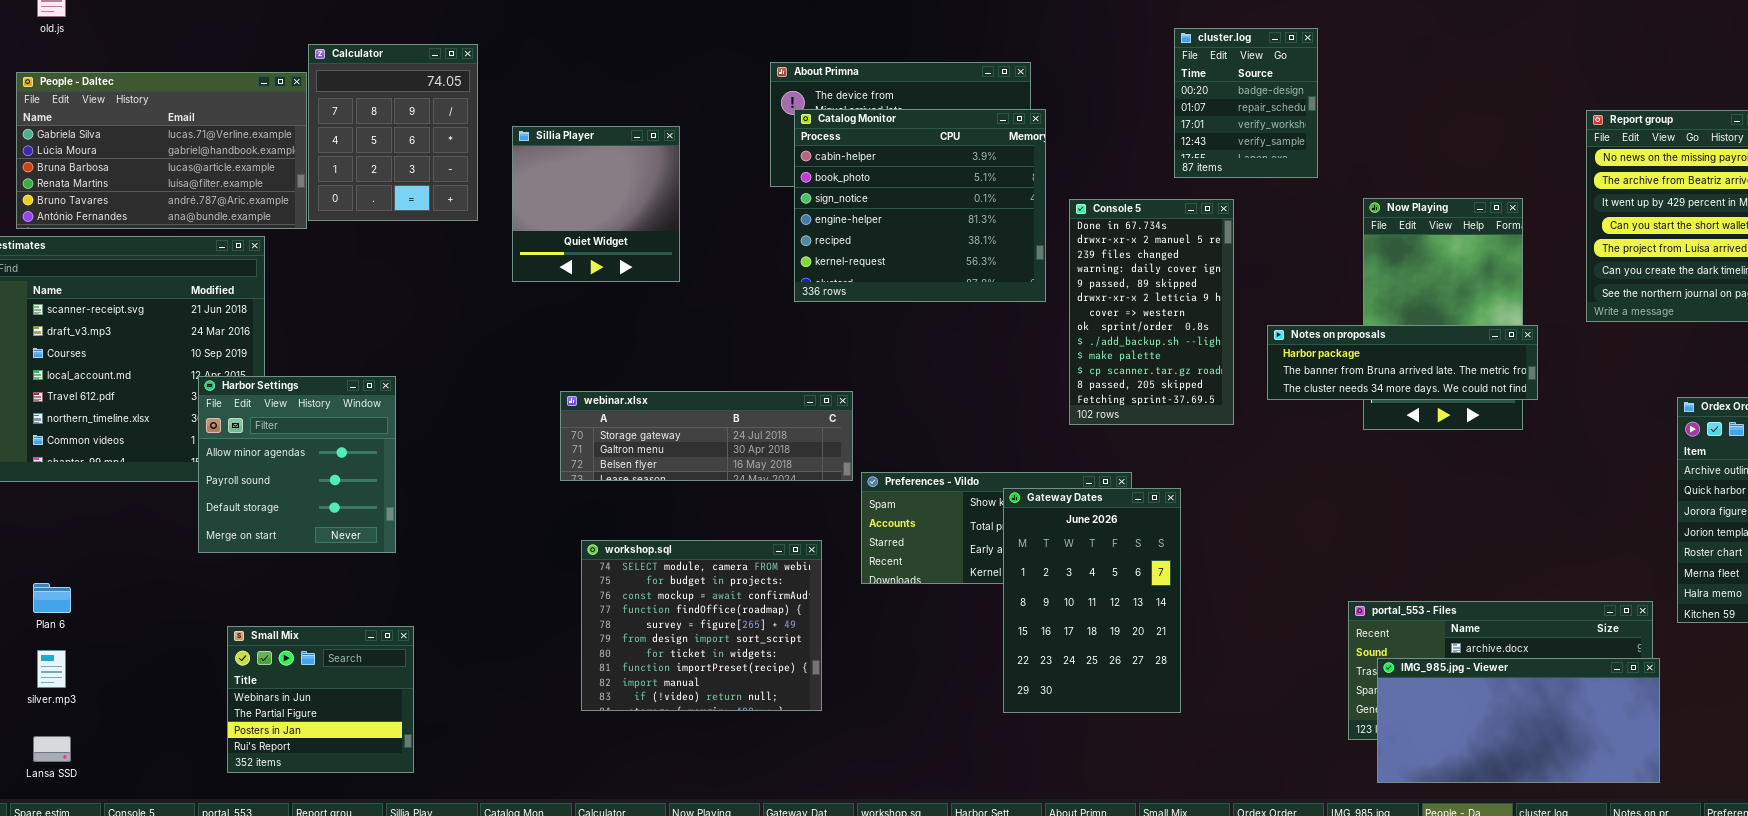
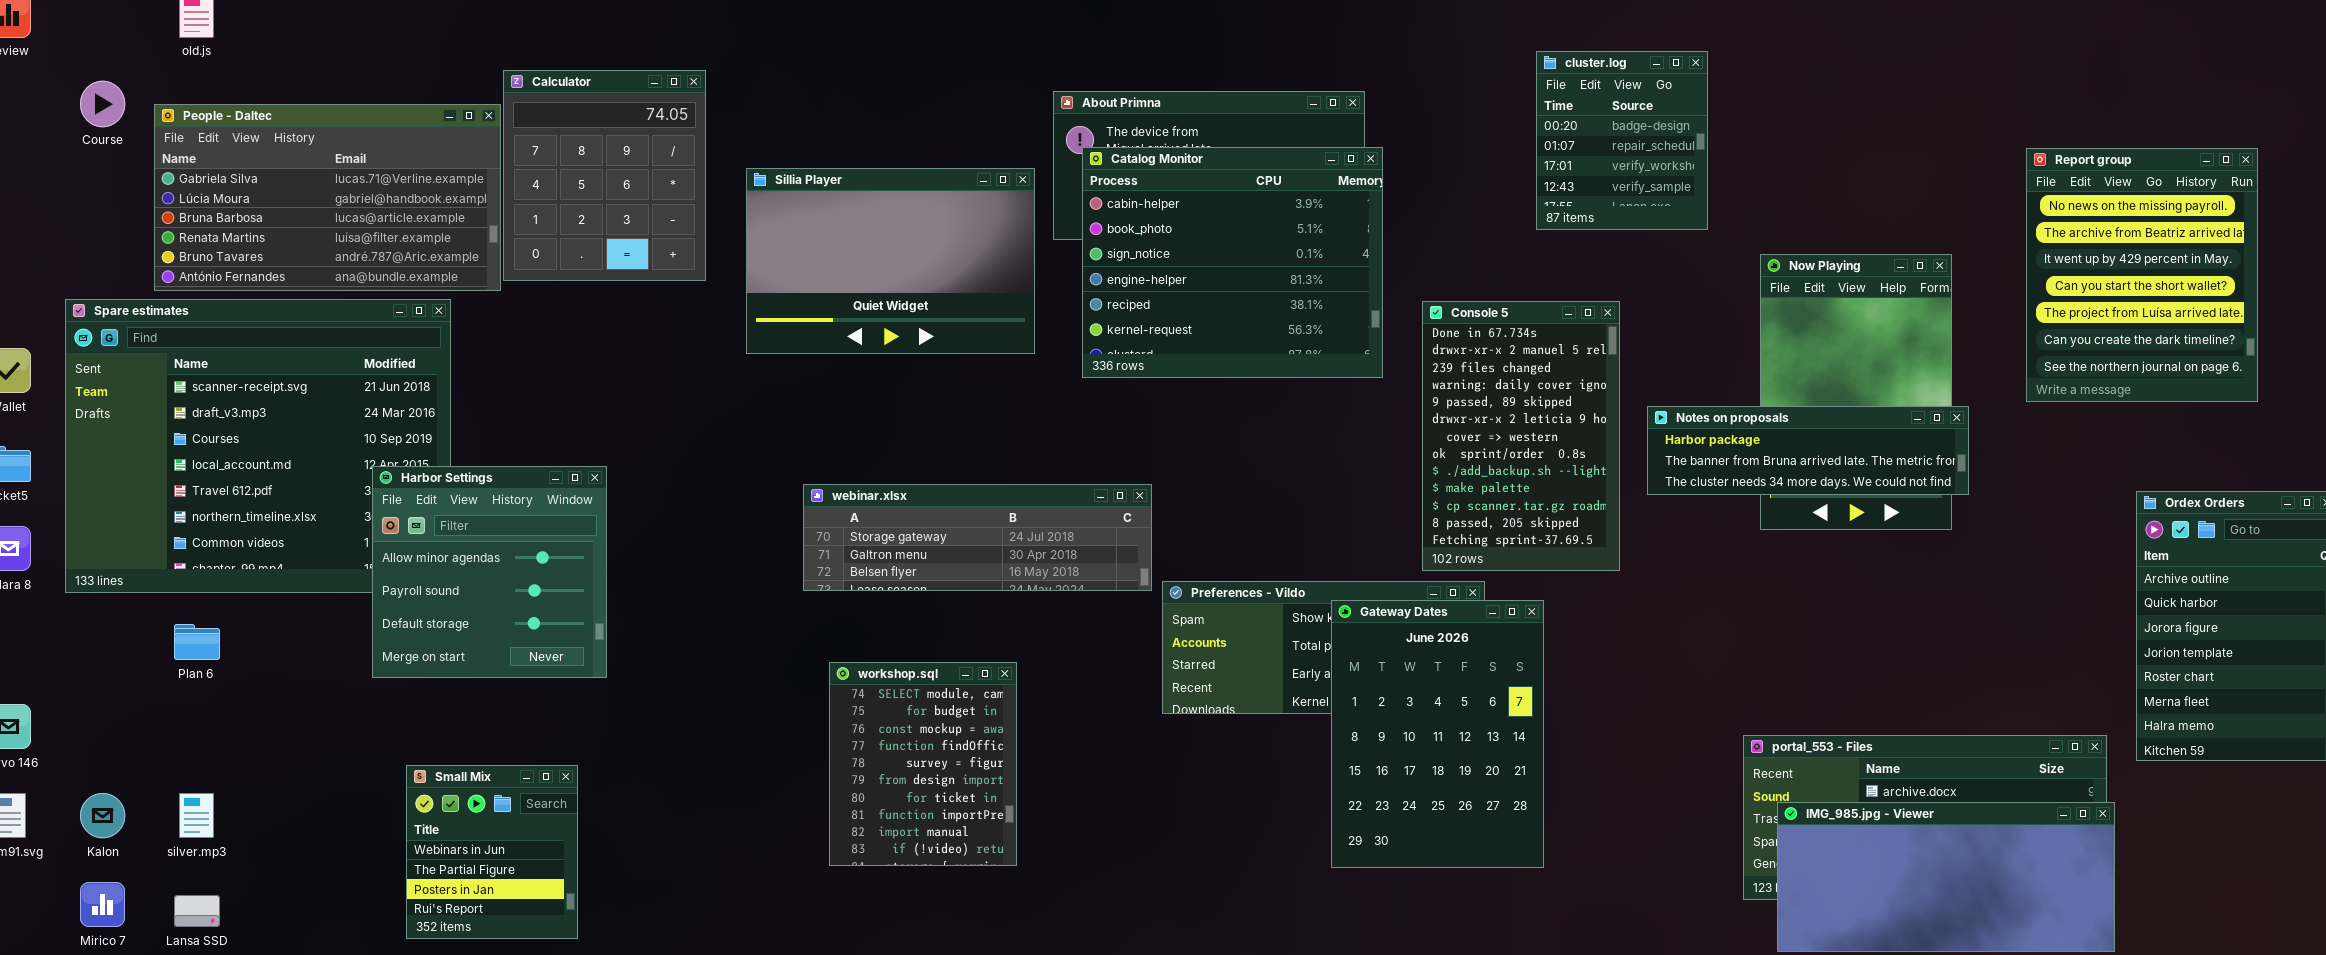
Sillia Player: [512,126,680,282] -> [746,168,1035,354], resized
Console 5: [1069,199,1234,425] -> [1422,301,1620,571], moved
workshop.sql: [581,540,822,711] -> [829,662,1017,866], resized
Plan 6: [33,583,71,613] -> [174,624,220,660], moved
Small Mix: [227,626,414,773] -> [406,765,578,939], resized

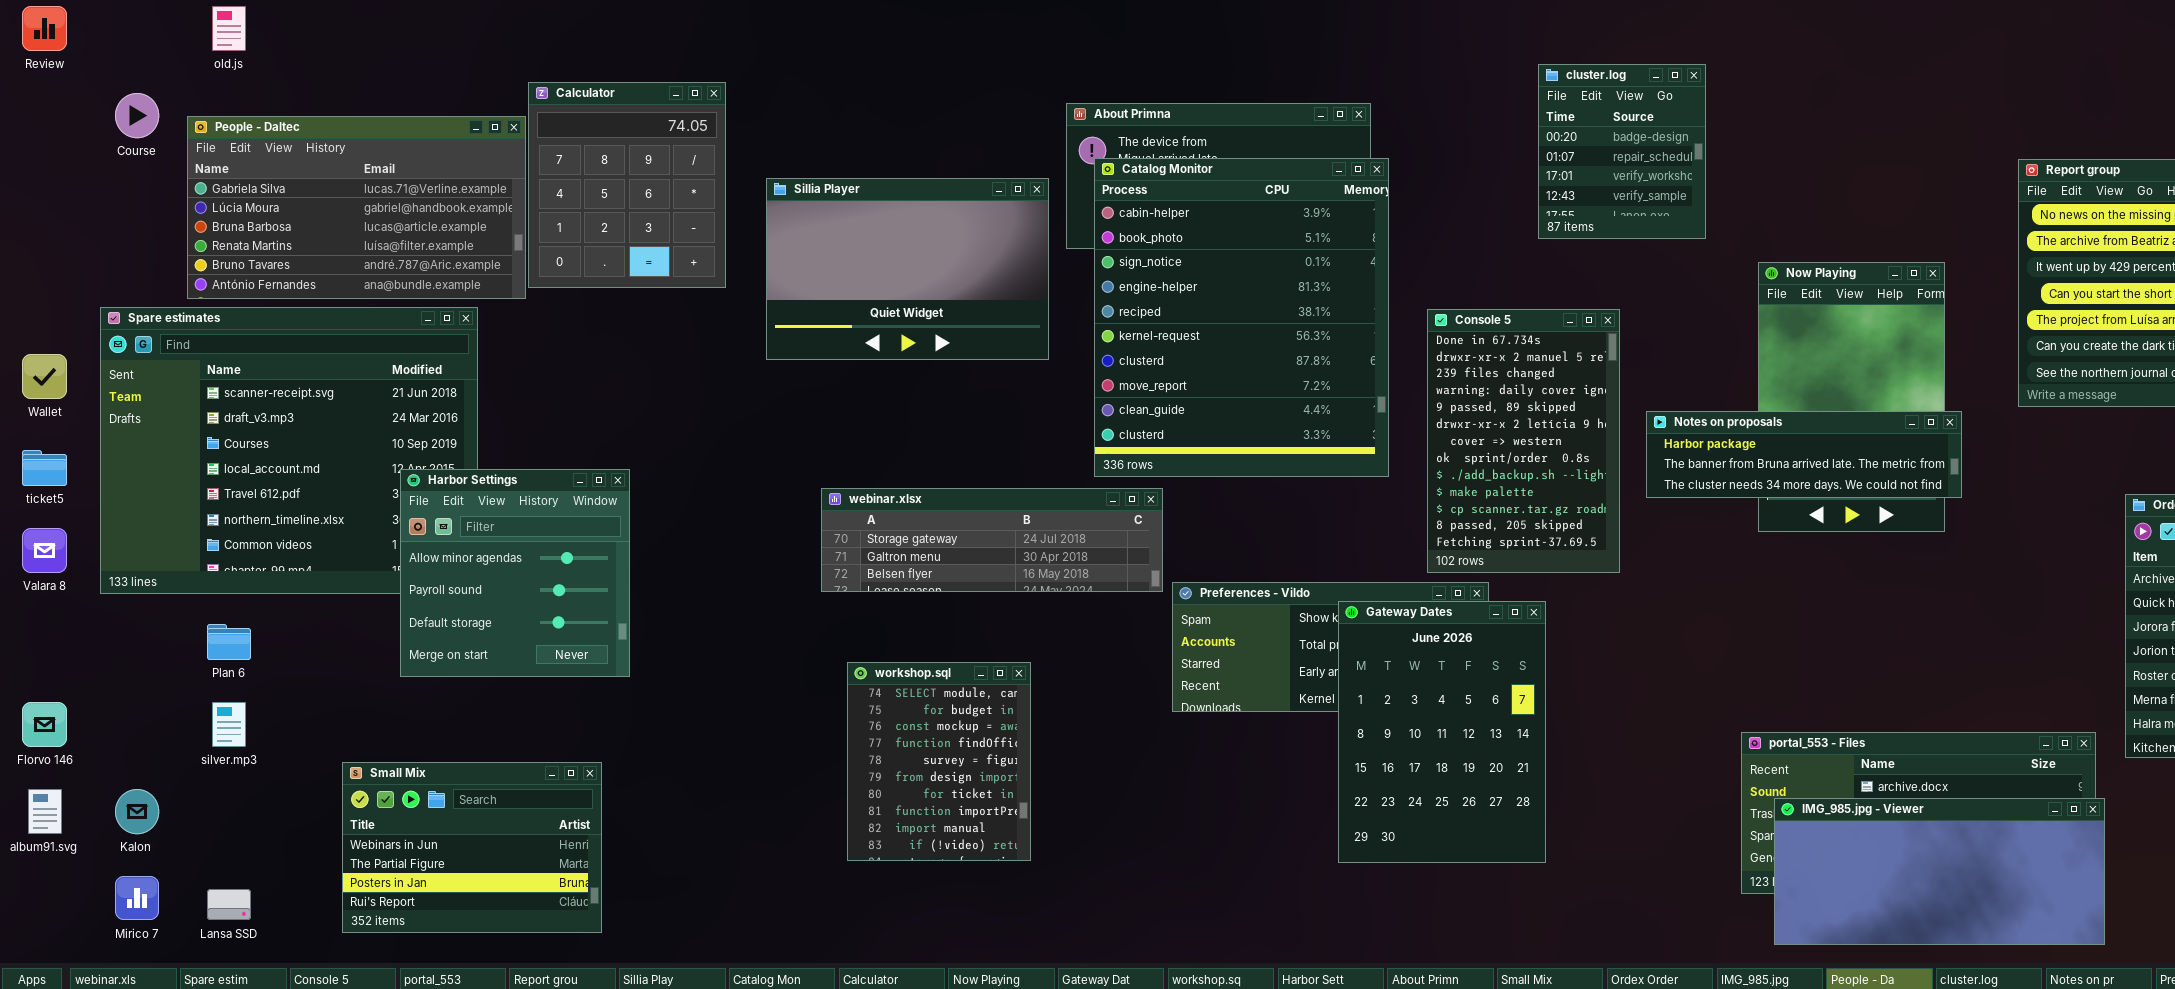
Catalog Monitor: [1082,147,1383,378] -> [1094,158,1389,477], resized
Small Mix: [406,765,578,939] -> [342,762,602,933], resized
silver.mp3: [179,793,214,838] -> [212,702,246,747], moved

